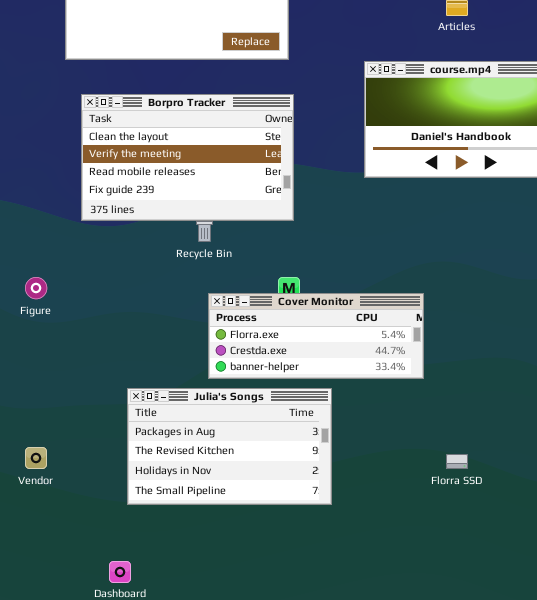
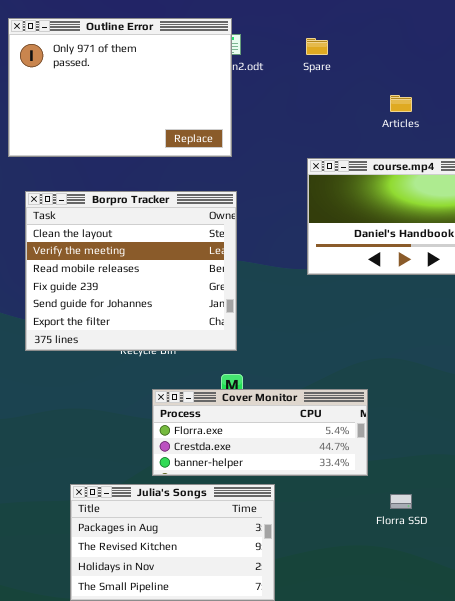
Borpro Tracker: [81,94,294,221] -> [25,191,237,351], resized
Florra SSD: [446,454,468,469] -> [390,494,412,509], moved

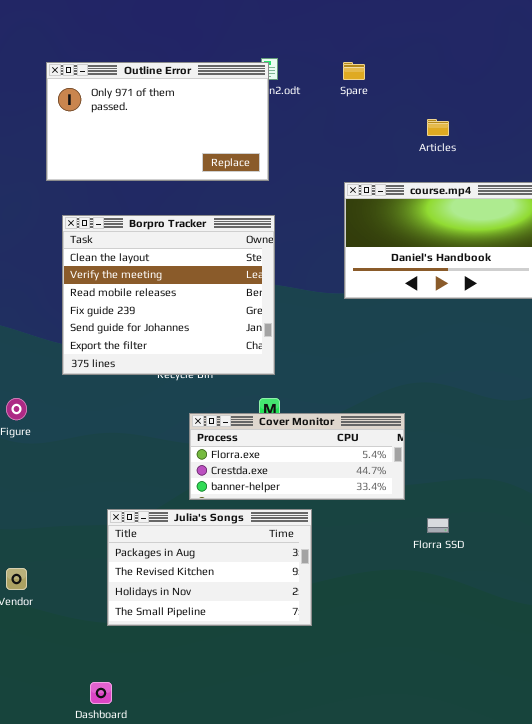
Outline Error: [8,18,232,157] -> [46,62,269,181], resized

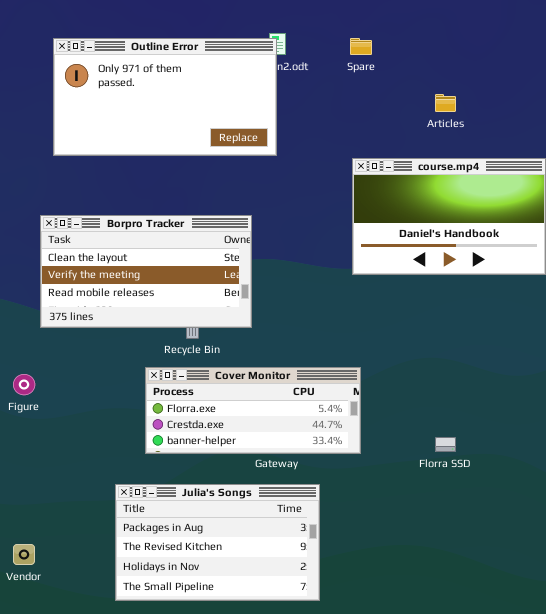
Borpro Tracker: [62,215,275,375] -> [40,215,252,328], moved, resized
Cover Monitor: [189,413,405,500] -> [145,367,361,454], moved
Florra SSD: [427,518,449,533] -> [435,437,456,452], moved

